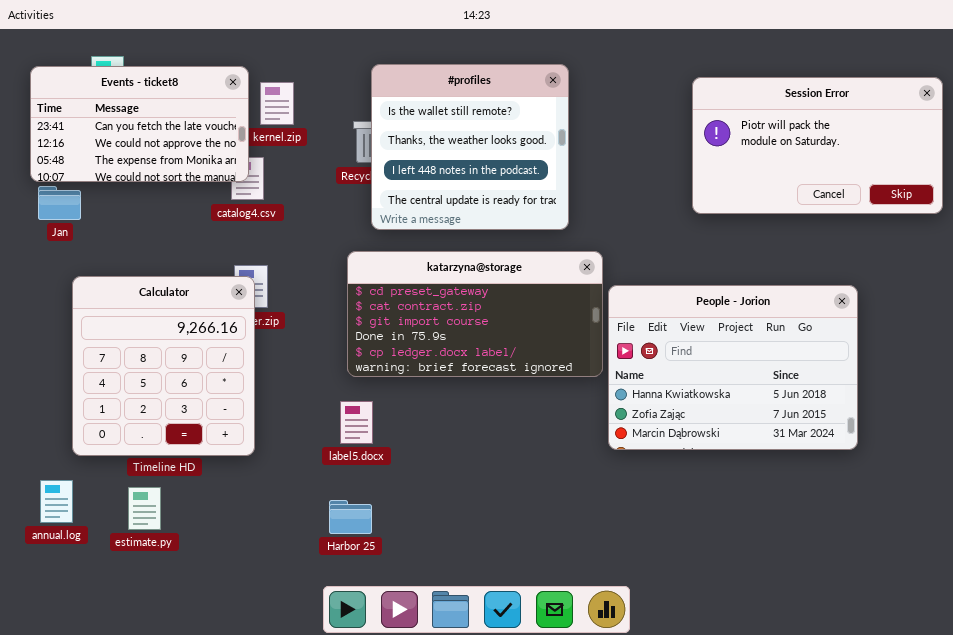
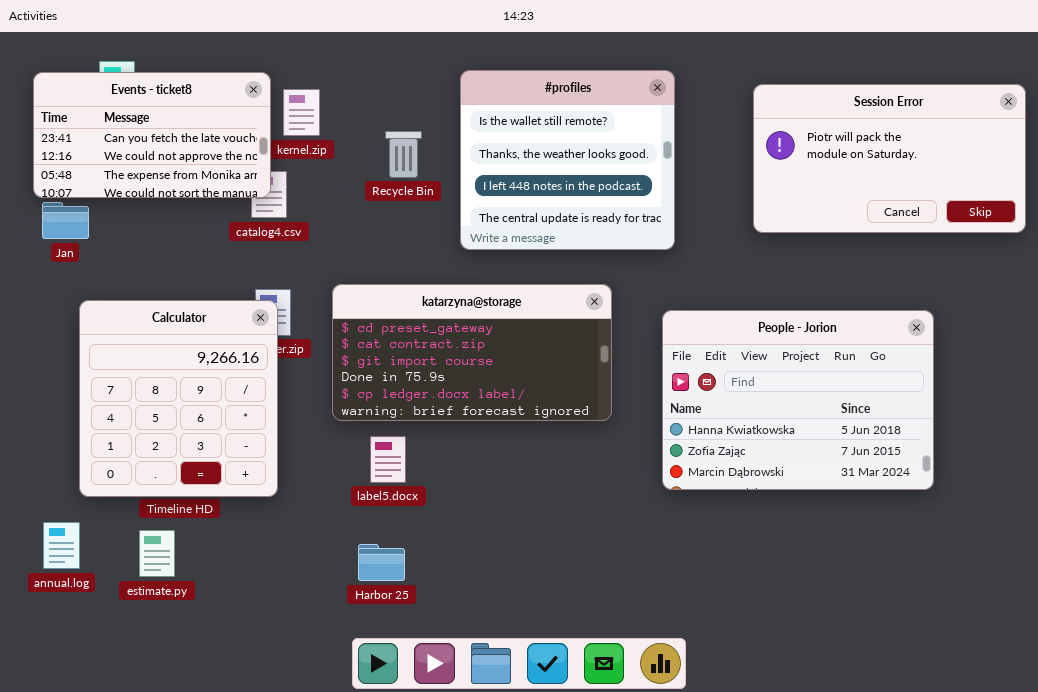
#profiles: [371,64,569,230] -> [460,70,675,250], moved
katarzyna@storage: [347,251,603,377] -> [332,284,612,421], moved

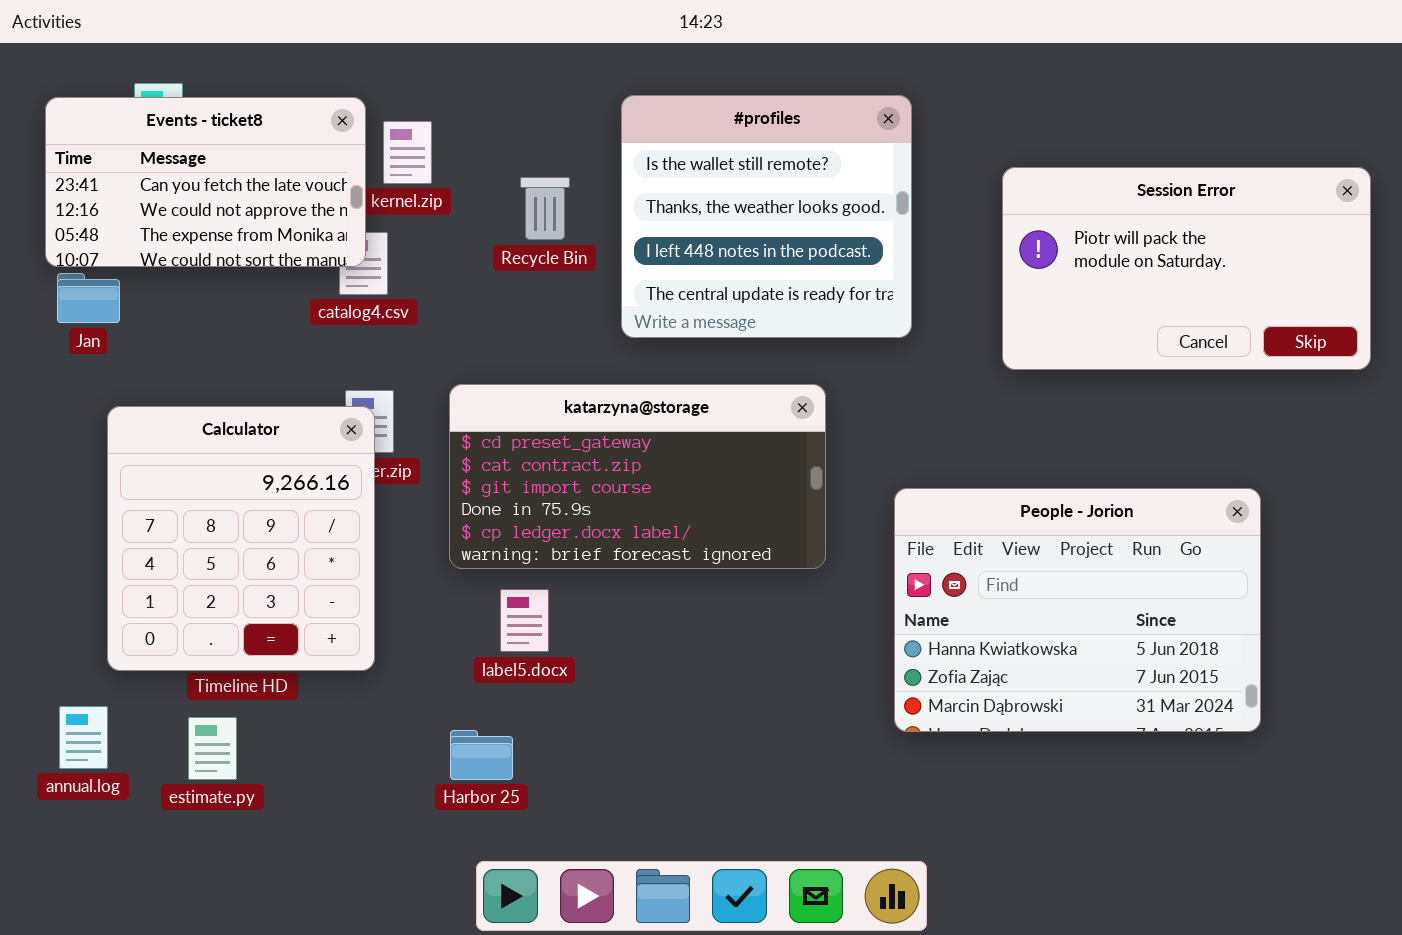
Session Error: [753,84,1026,233] -> [1002,167,1371,370], moved
People - Jorion: [662,310,934,490] -> [894,488,1261,732], moved
Harbor 25: [358,544,405,581] -> [450,730,513,780], moved

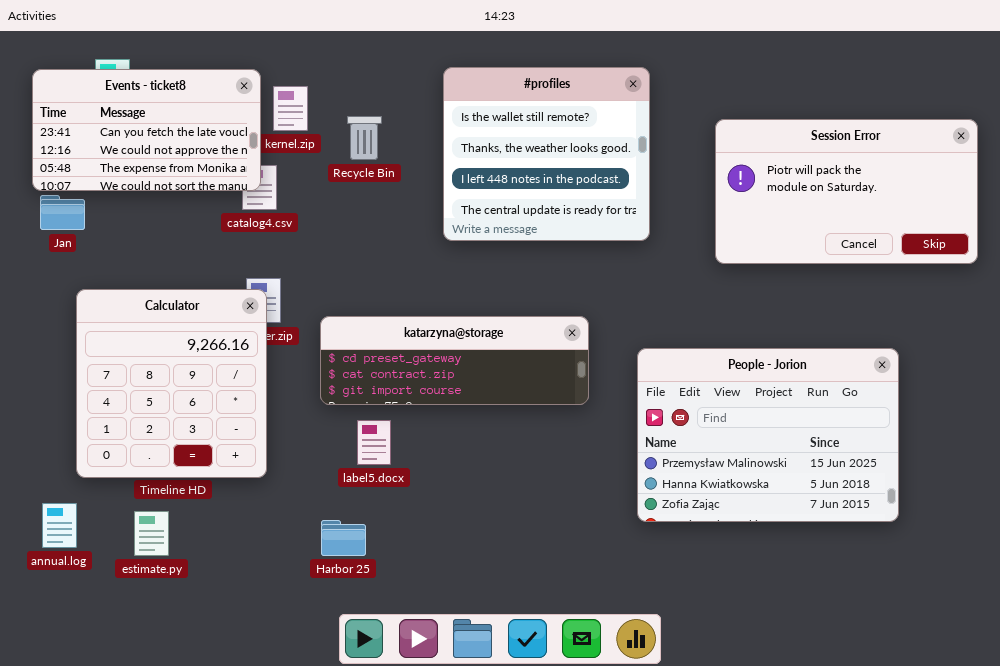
Recycle Bin: [520,177,570,240] -> [347,116,382,160], moved
katarzyna@storage: [449,384,826,569] -> [320,316,589,405], resized
People - Jorion: [894,488,1261,732] -> [637,348,899,522], scrolled up 1 row

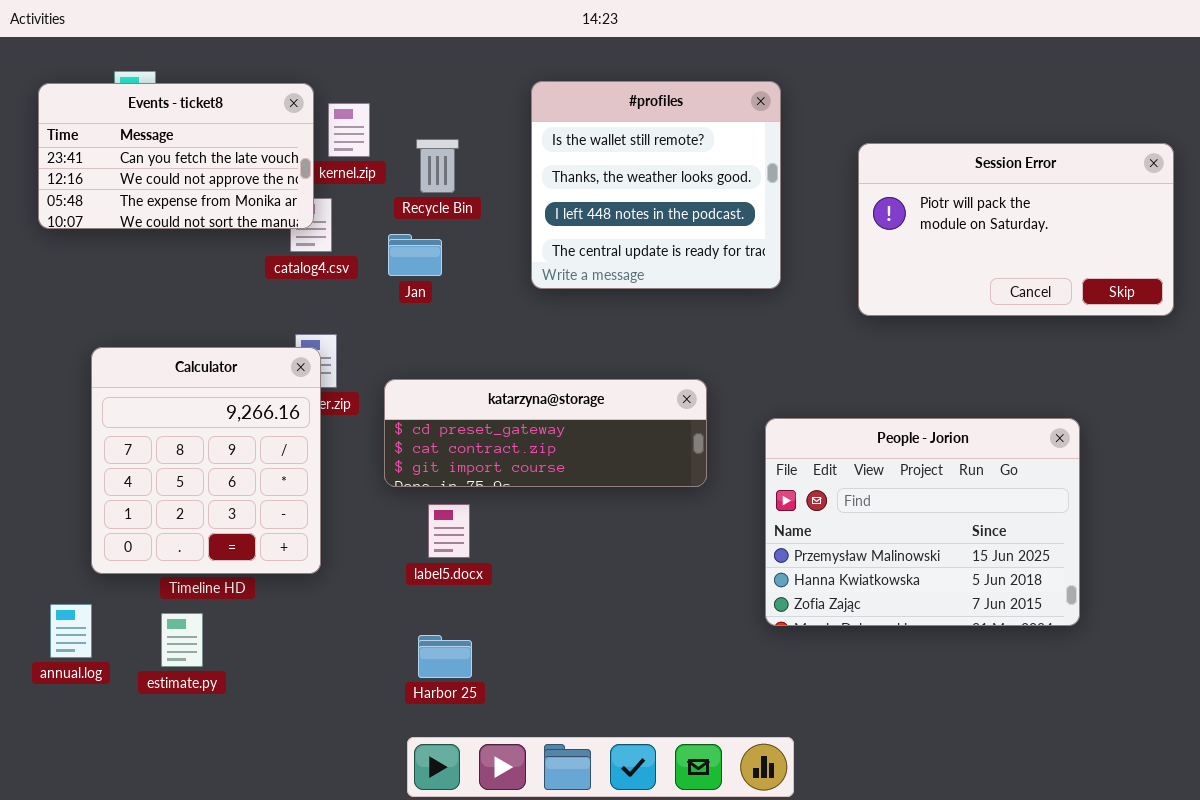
Jan: [40,195,85,230] -> [388,234,442,276], moved
Harbor 25: [321,520,366,556] -> [418,635,472,678], moved

